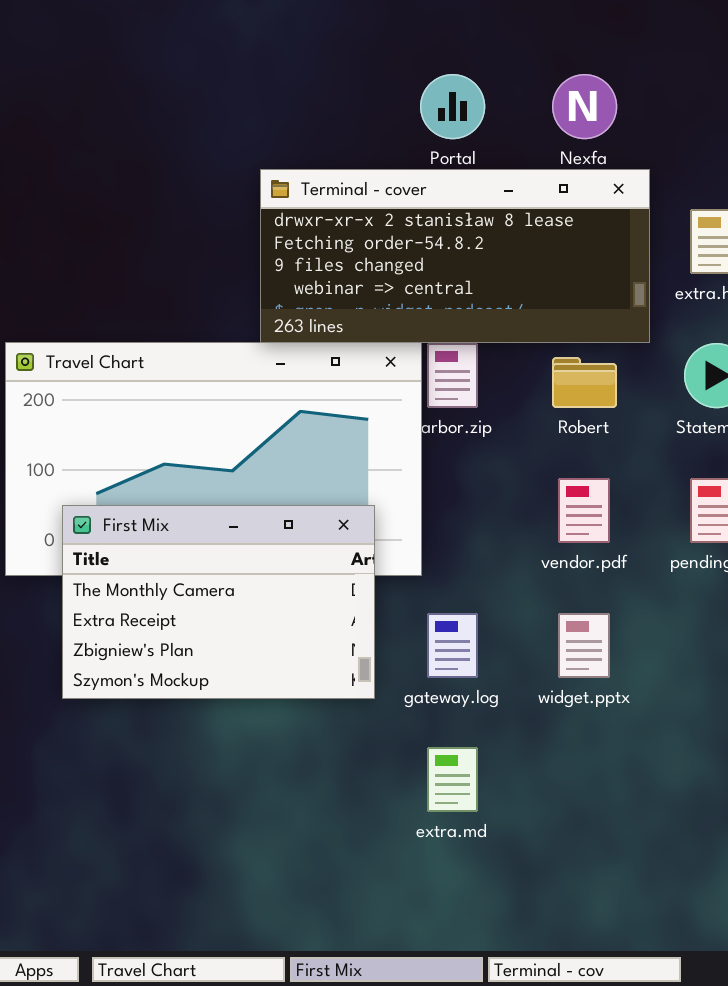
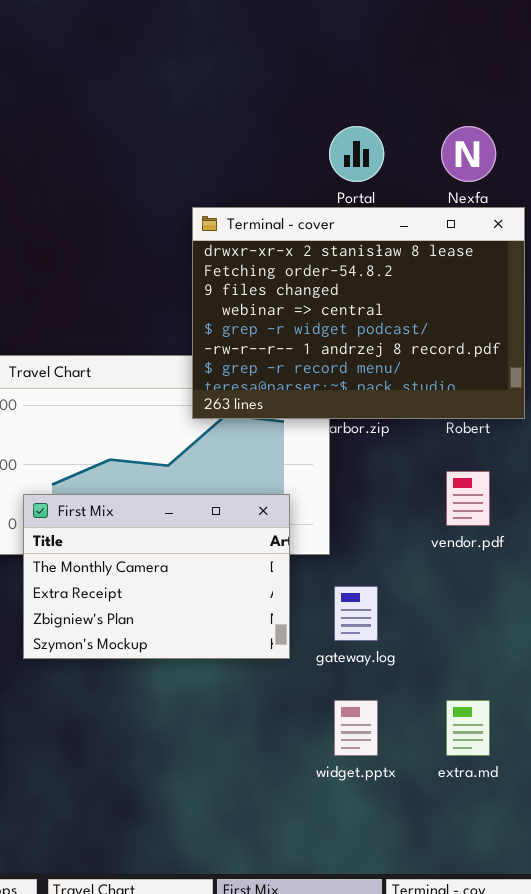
Terminal - cover: [260,169,650,343] -> [192,207,525,419], resized
widget.pptx: [558,613,610,678] -> [334,700,378,756], moved
extra.md: [427,747,478,812] -> [446,700,490,756], moved

